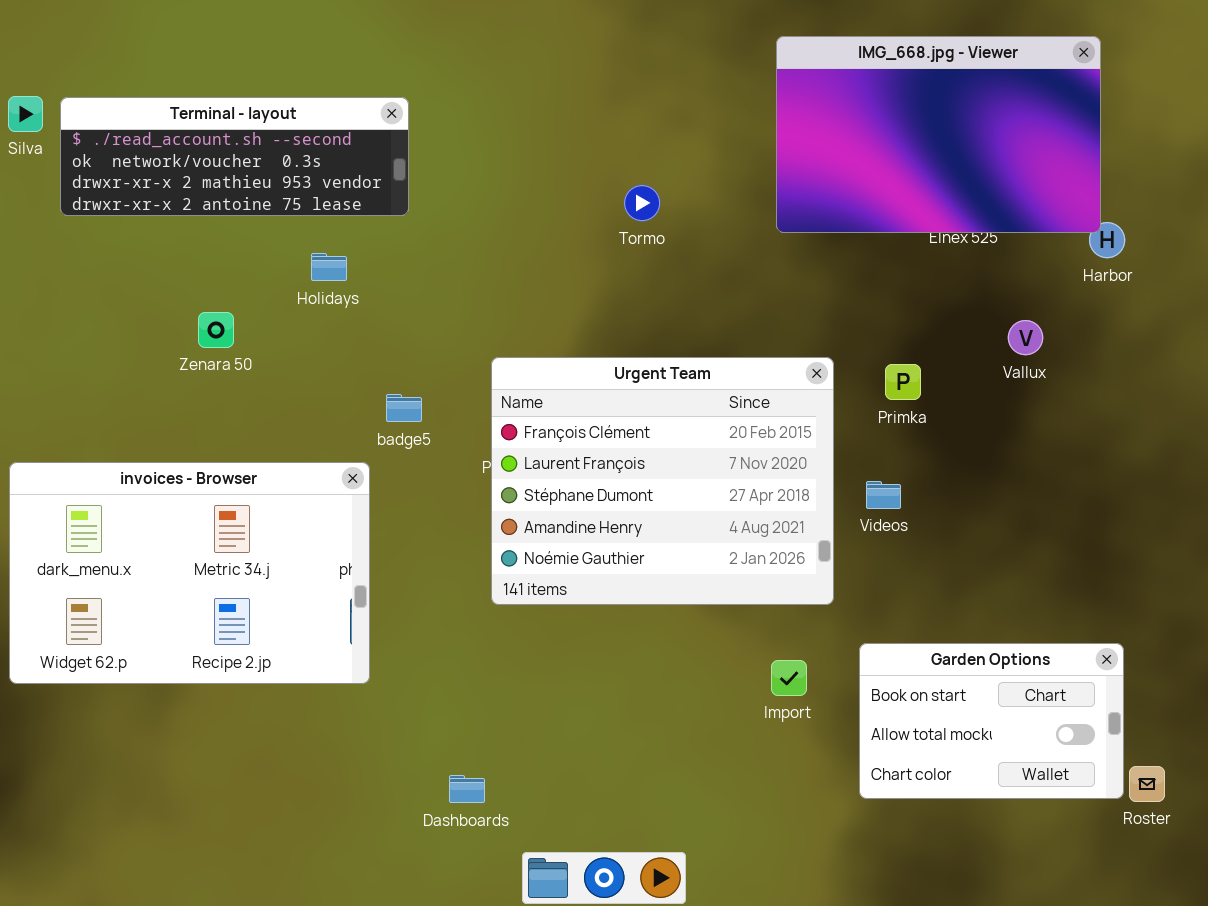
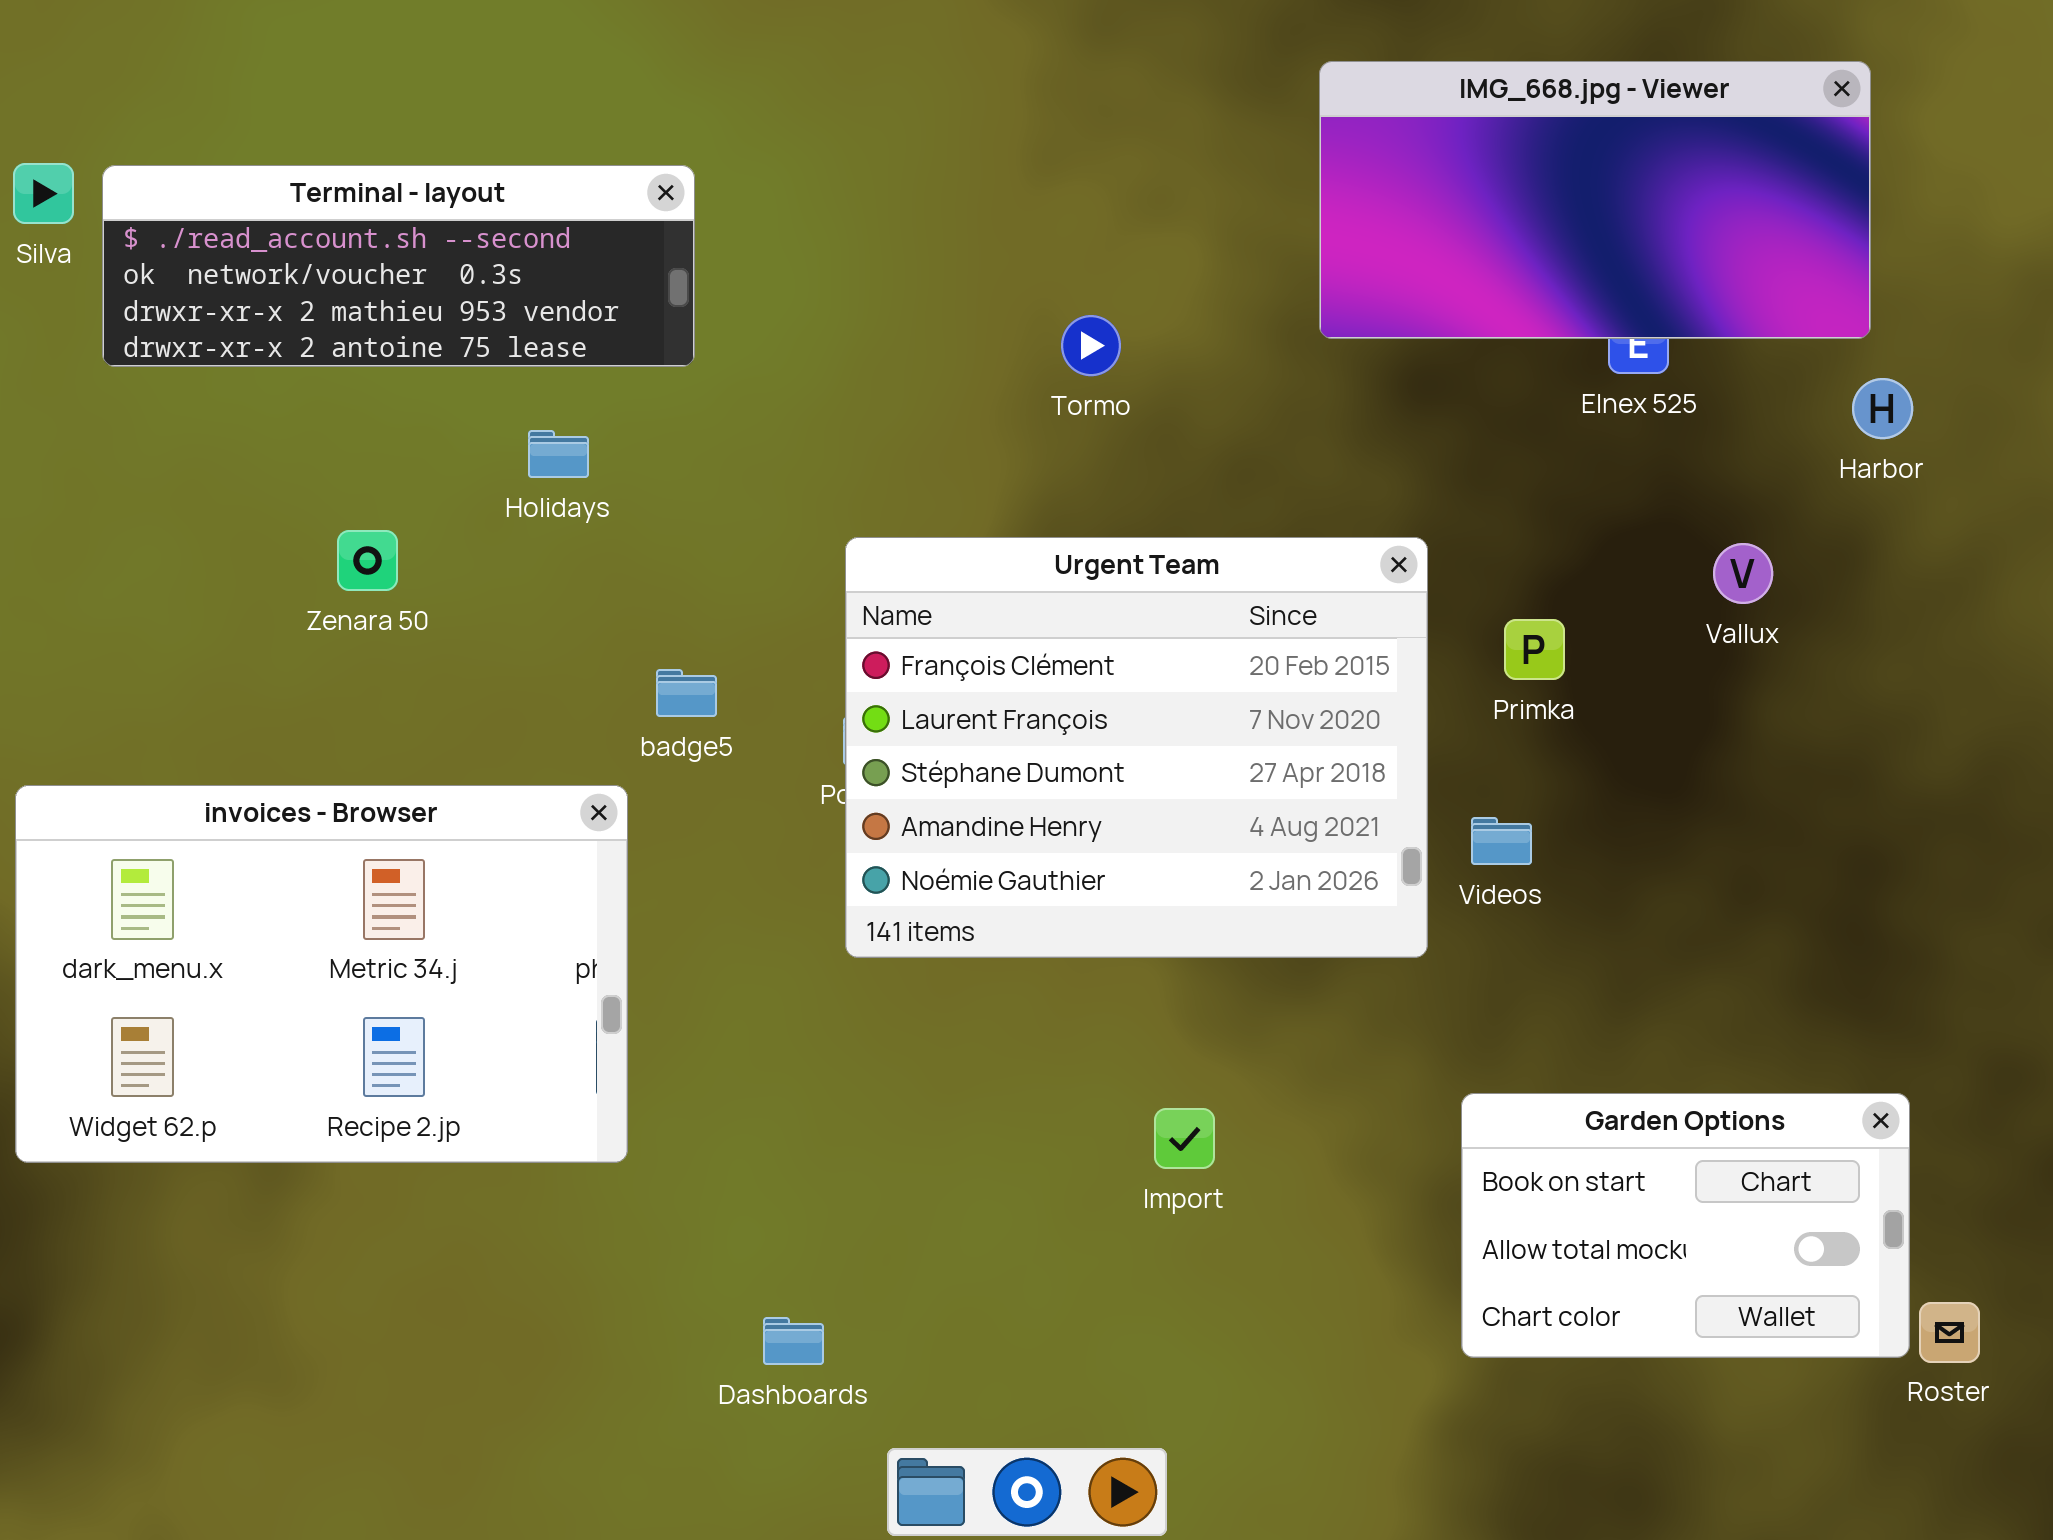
IMG_668.jpg - Viewer: [776,36,1101,233] -> [1319,61,1871,339], resized
Urgent Team: [491,357,834,605] -> [845,537,1428,958], moved
Import: [771,660,807,696] -> [1154,1108,1215,1169], moved

